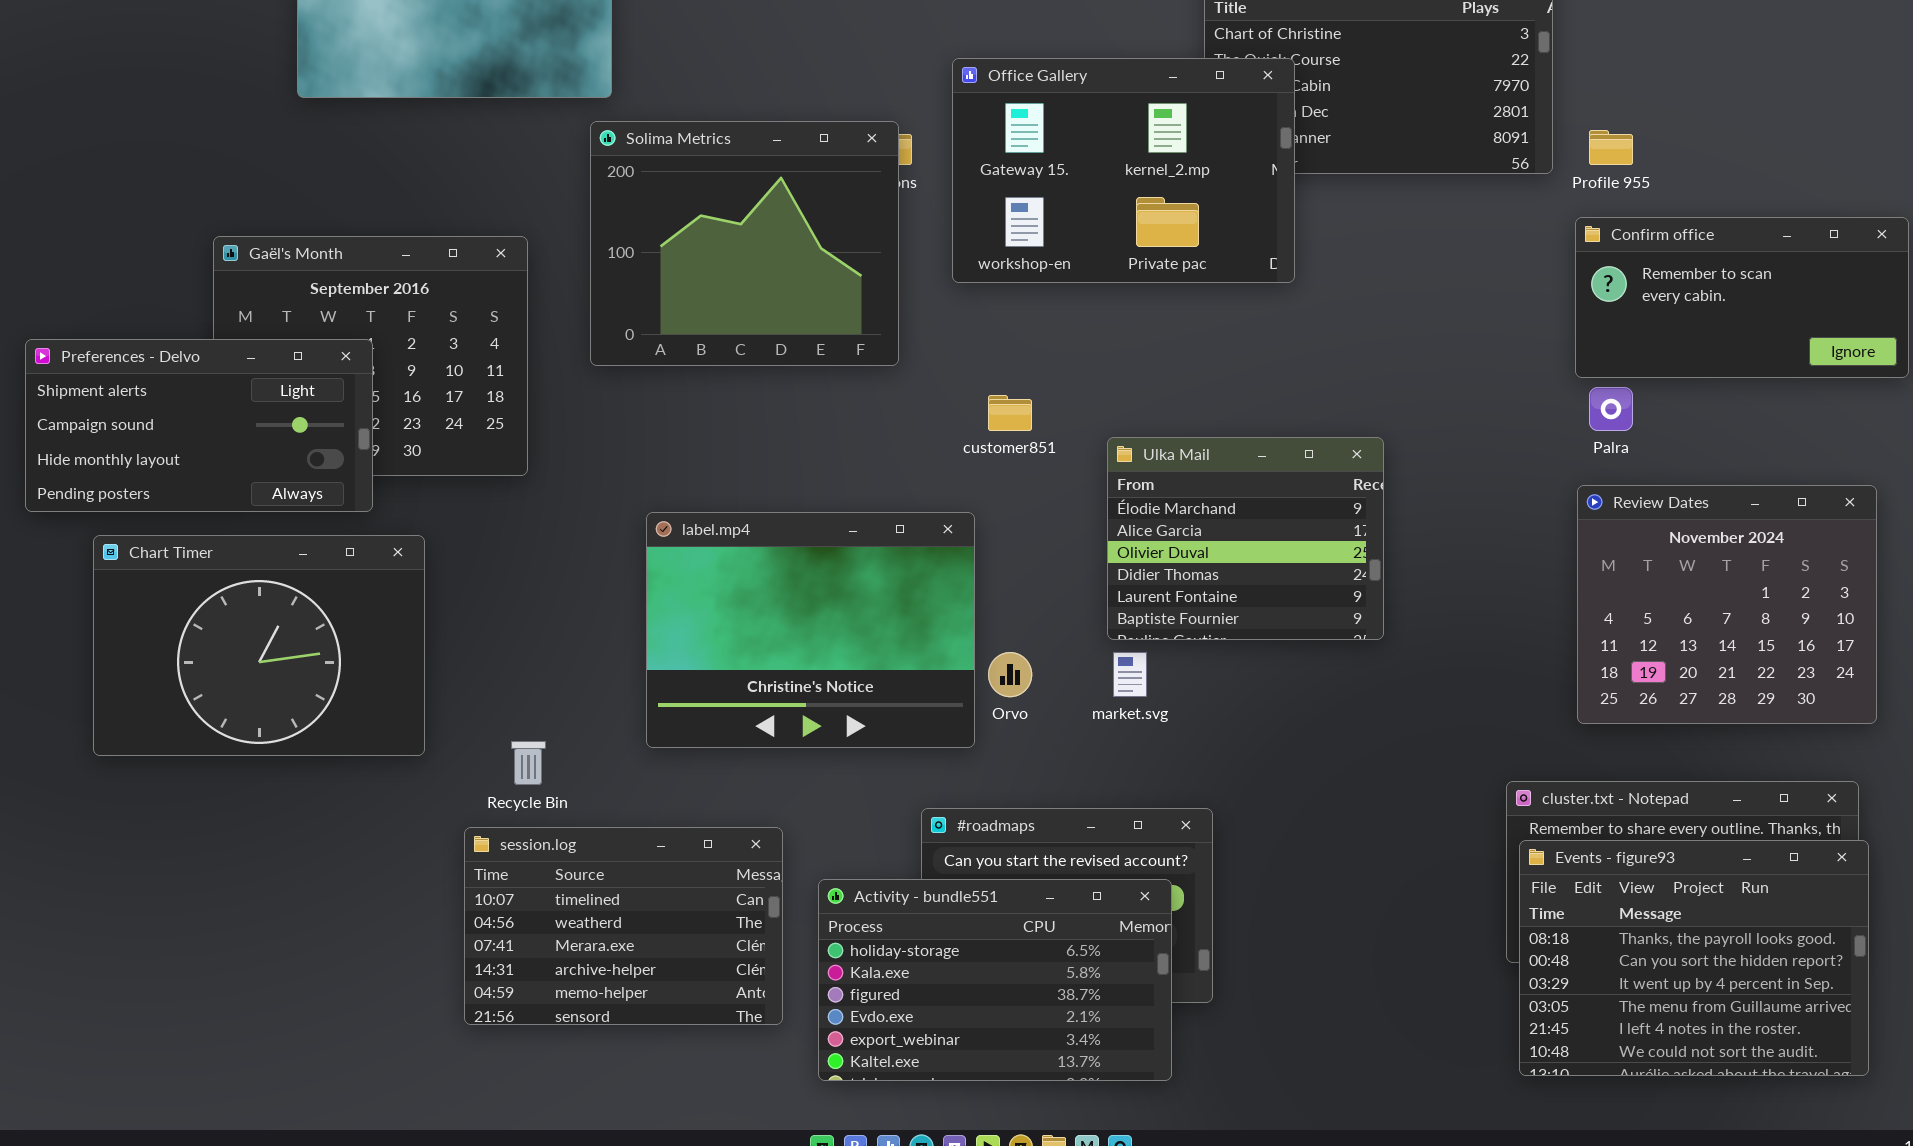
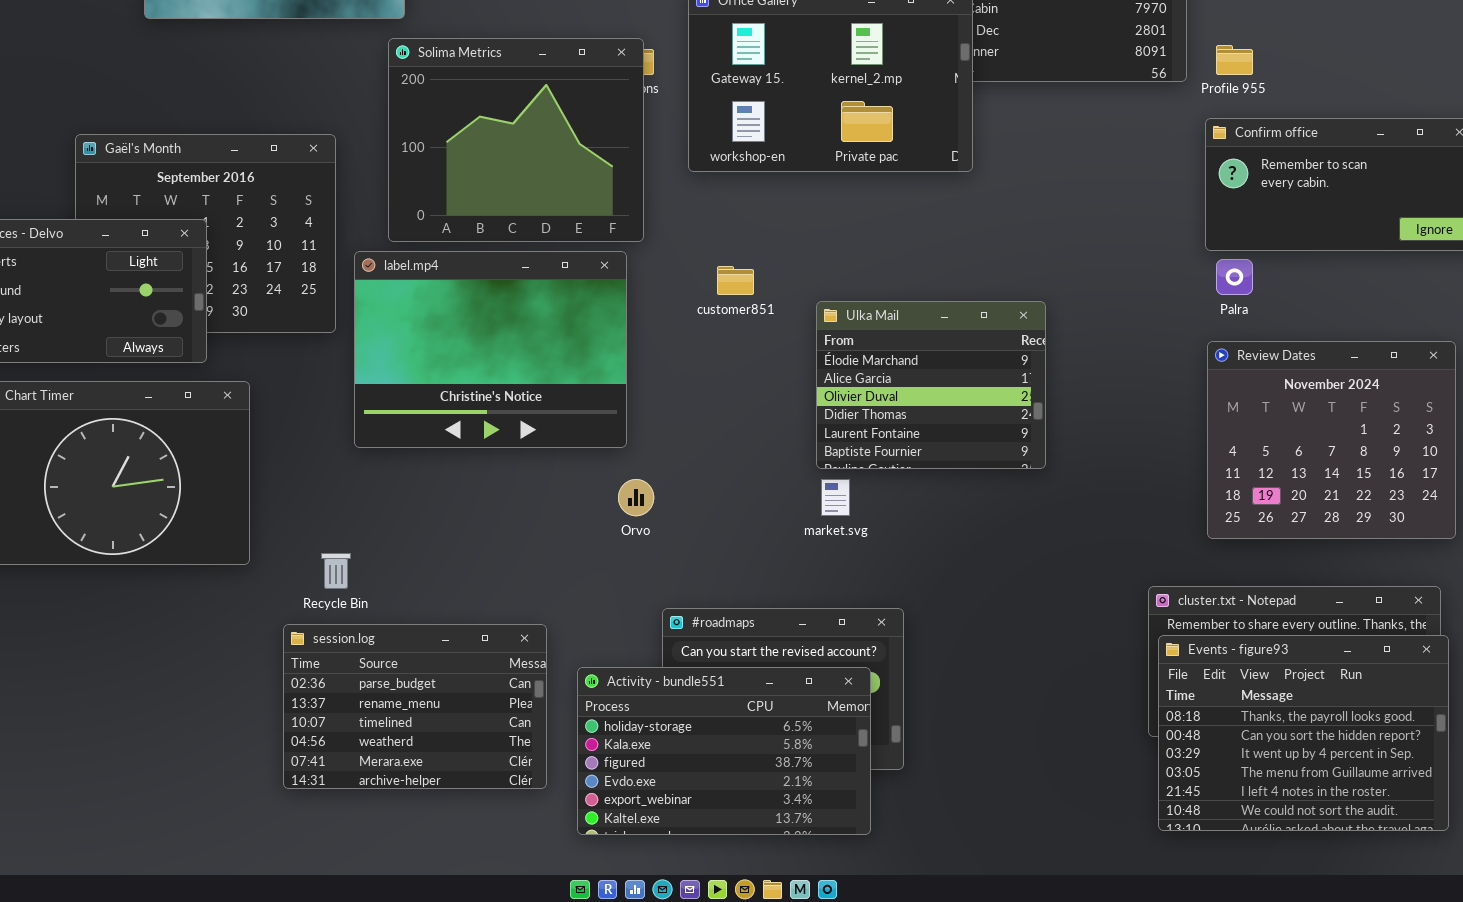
label.mp4: [646,512,975,748] -> [354,251,627,448], moved
Orvo: [988,652,1032,697] -> [618,479,654,516], moved
session.log: [464,827,783,1025] -> [283,624,547,789], scrolled up 2 rows

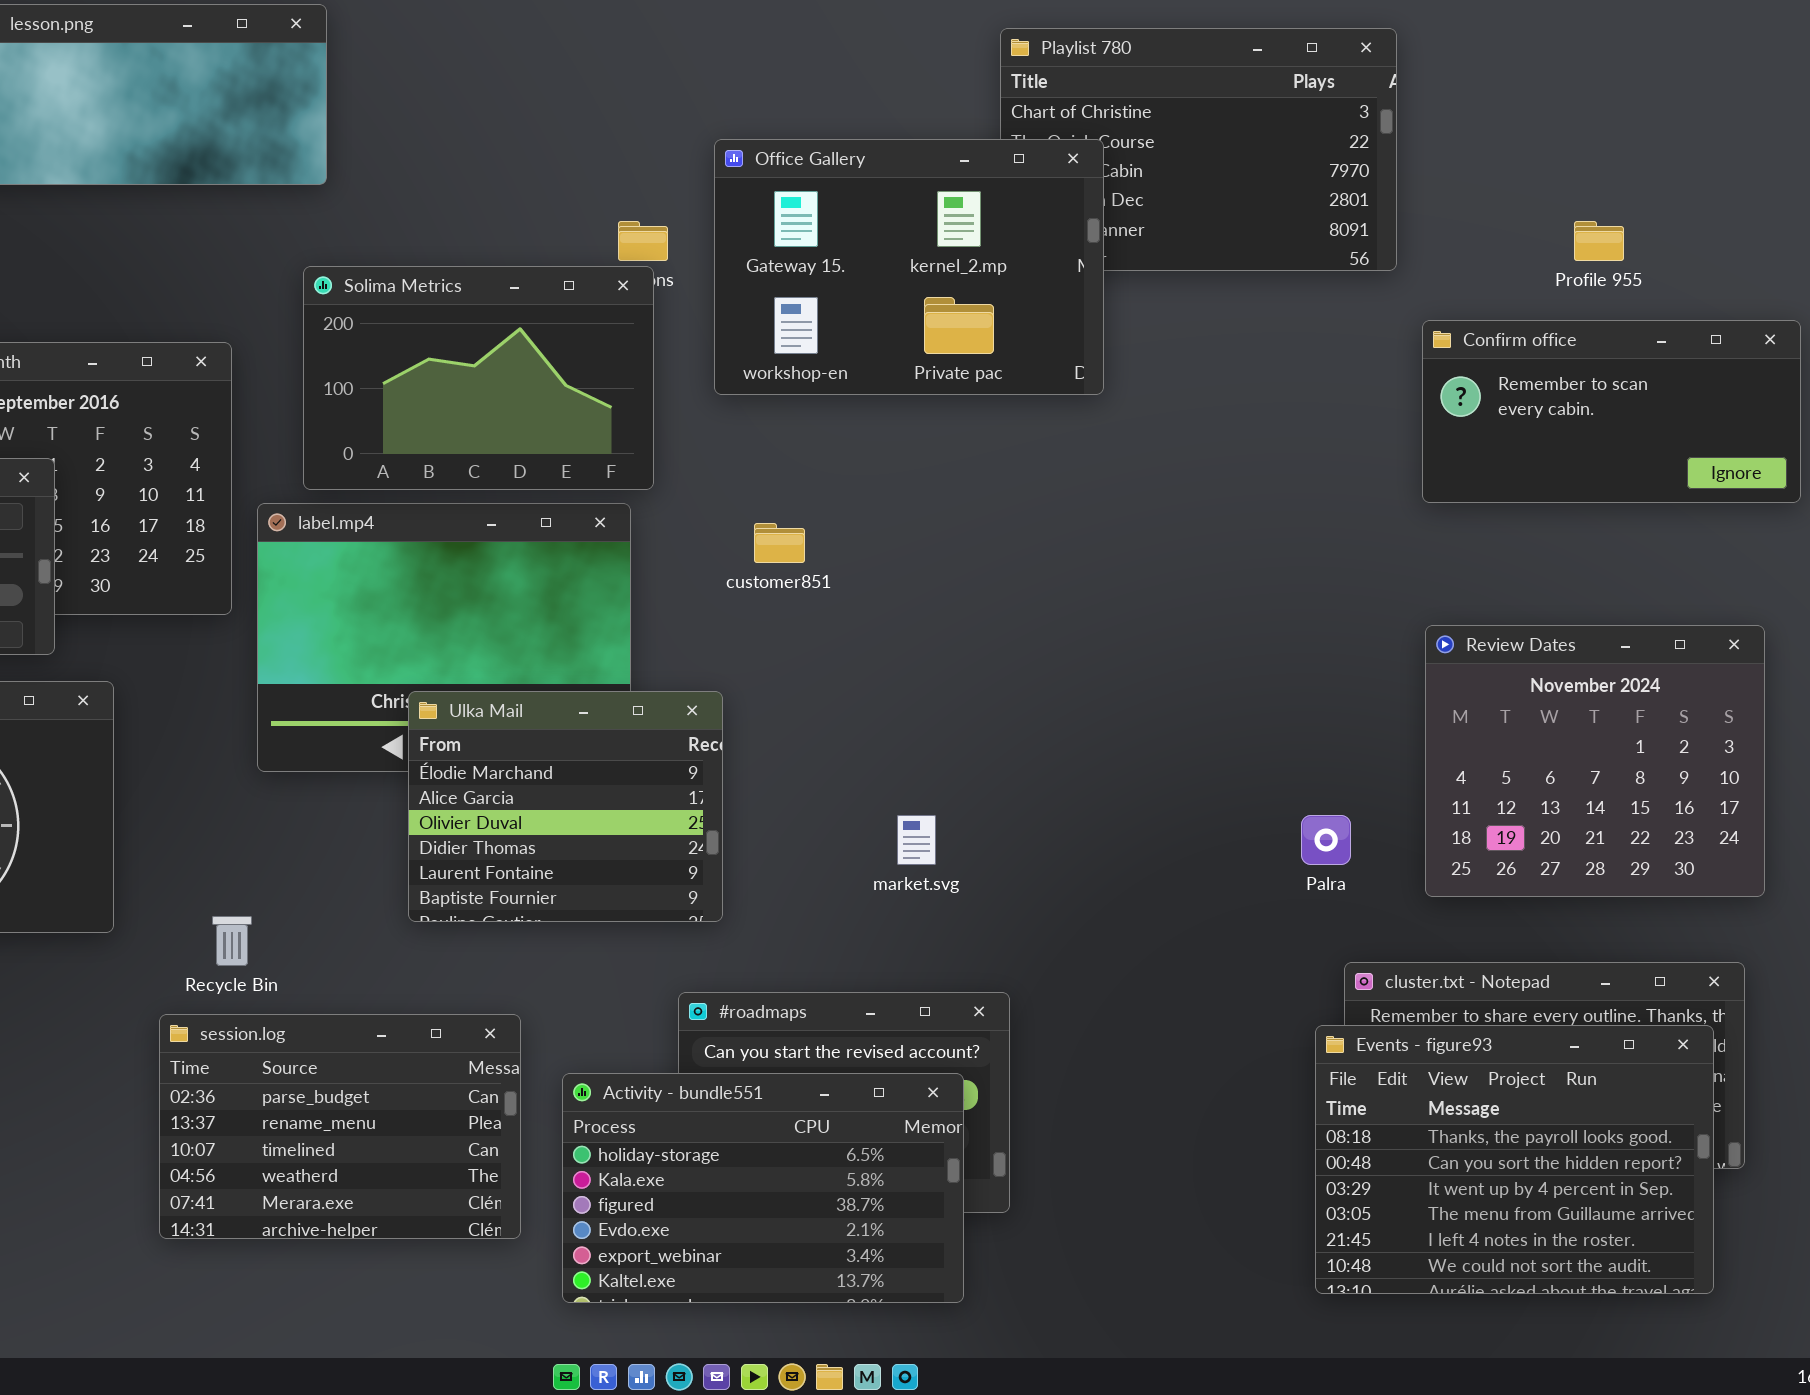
Solima Metrics: [388,38,644,242] -> [303,266,654,490], resized
Profile 955: [1216,45,1253,75] -> [1574,221,1624,261], moved
Palra: [1216,259,1253,295] -> [1301,815,1351,865], moved
Ulka Mail: [816,301,1046,469] -> [408,691,723,922], moved
Events - figure93: [1158,635,1449,831] -> [1315,1025,1714,1294], moved

